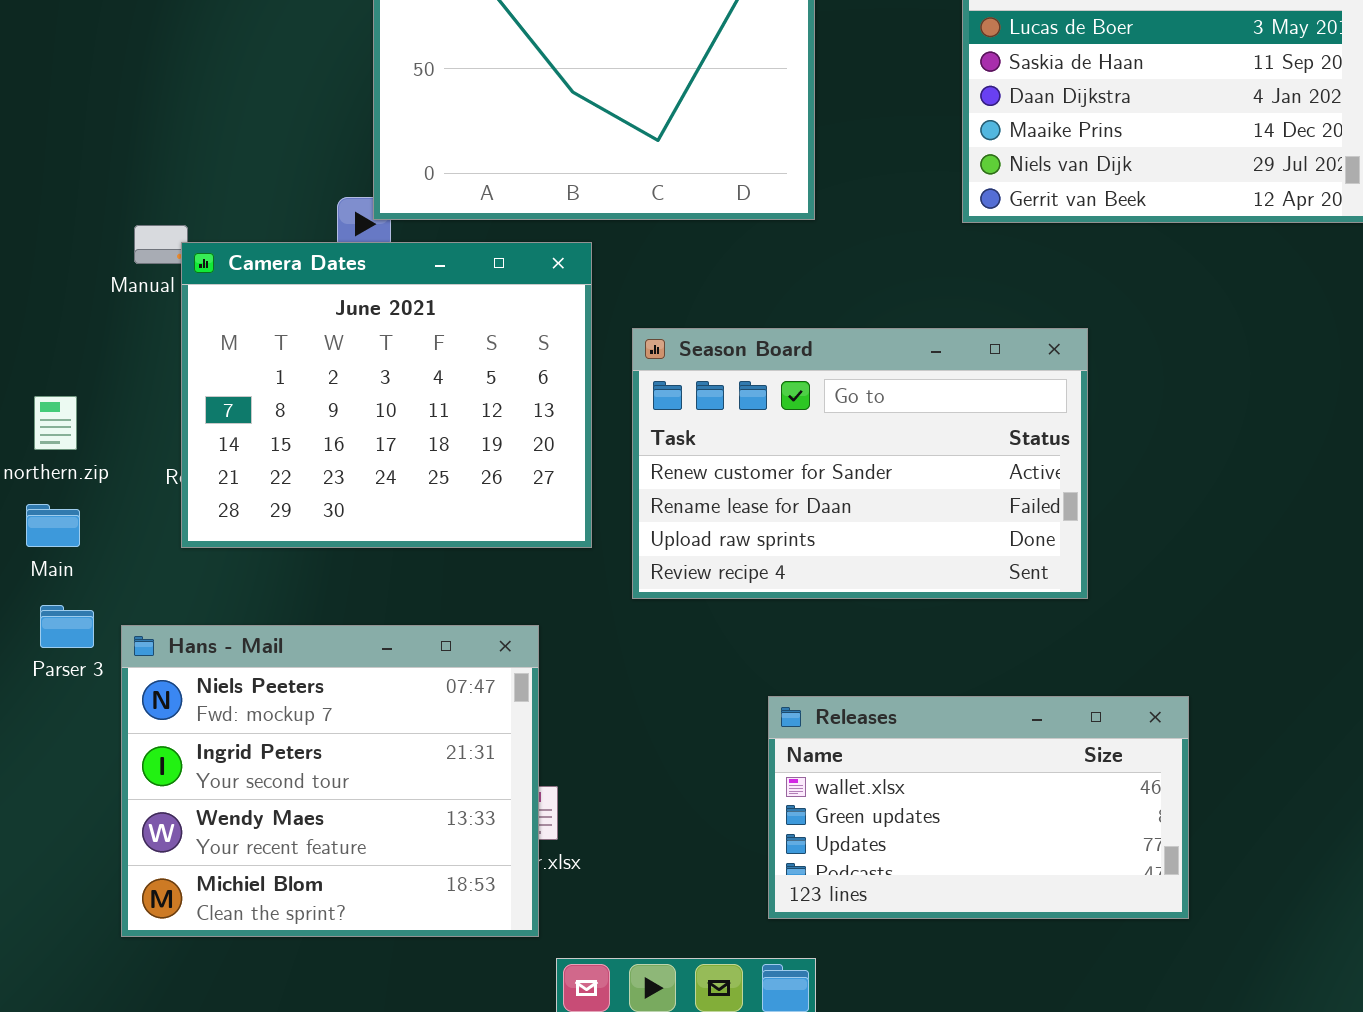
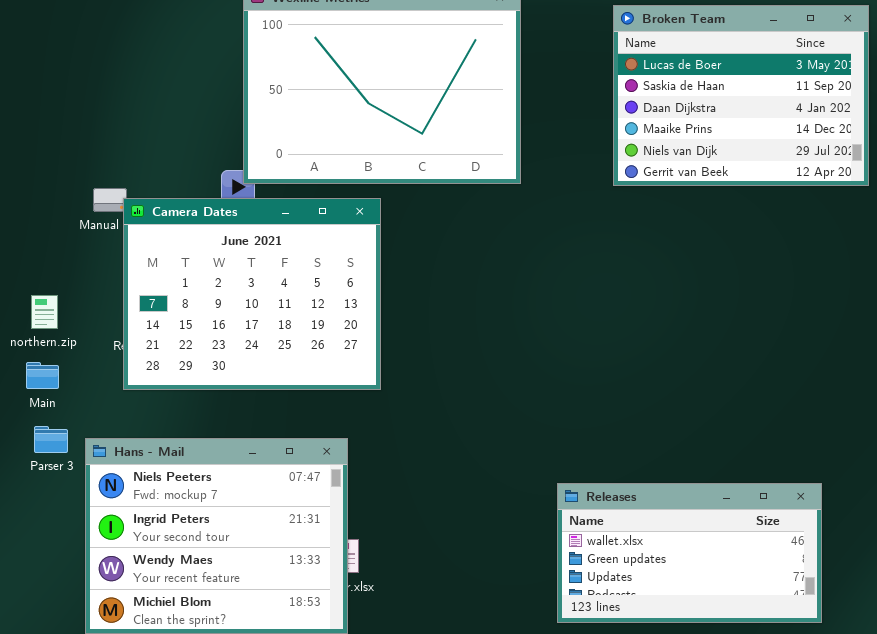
Season Board: [632,328,1088,599] -> none, closed
Releases: [768,696,1189,919] -> [557,483,822,623], moved

